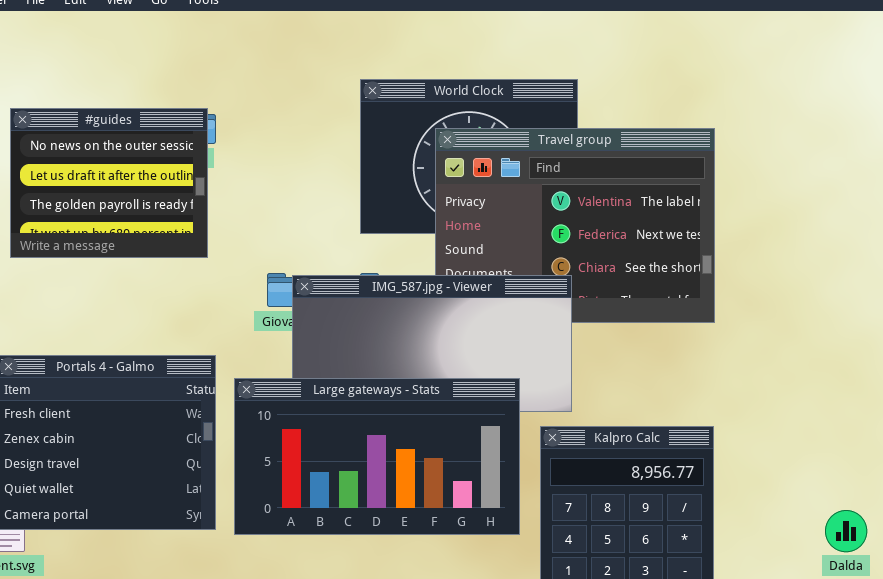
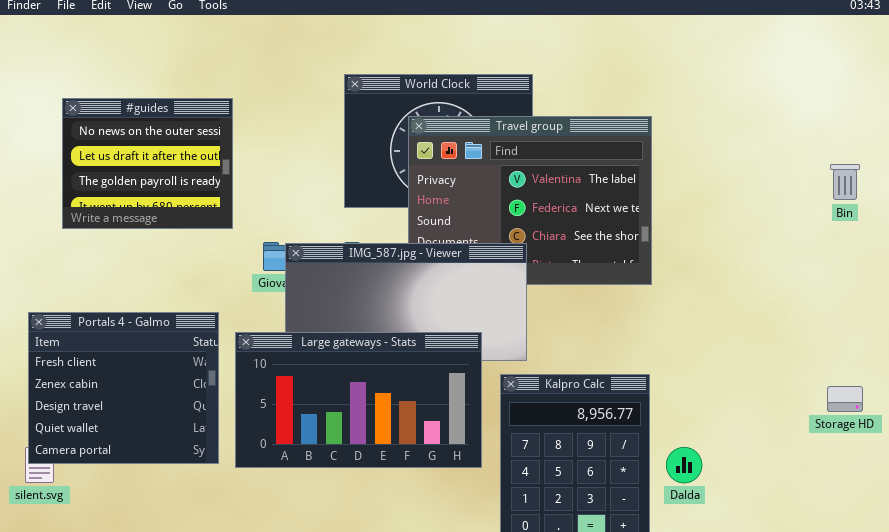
#guides: [10,108,208,258] -> [62,98,233,229], moved
Dalda: [825,510,867,552] -> [666,447,702,483], moved

